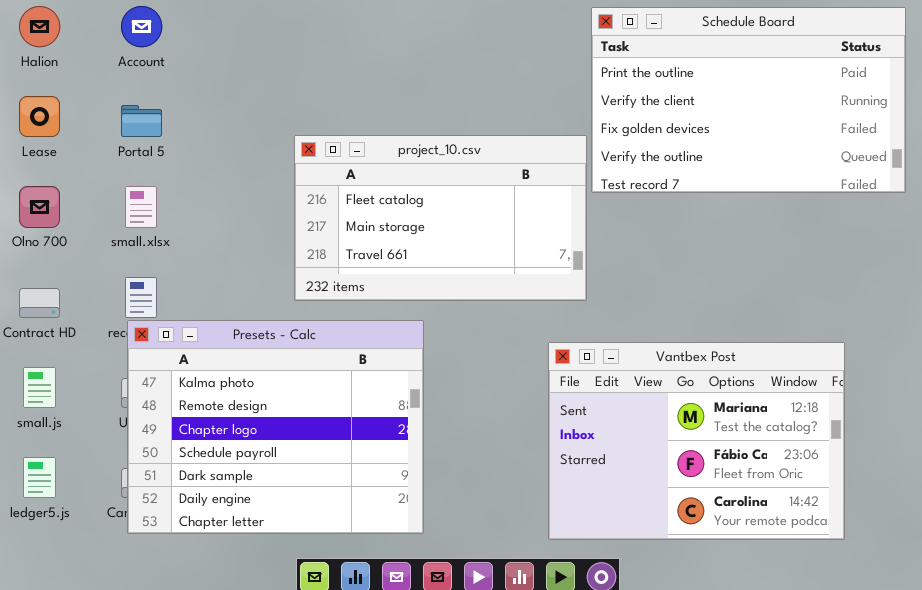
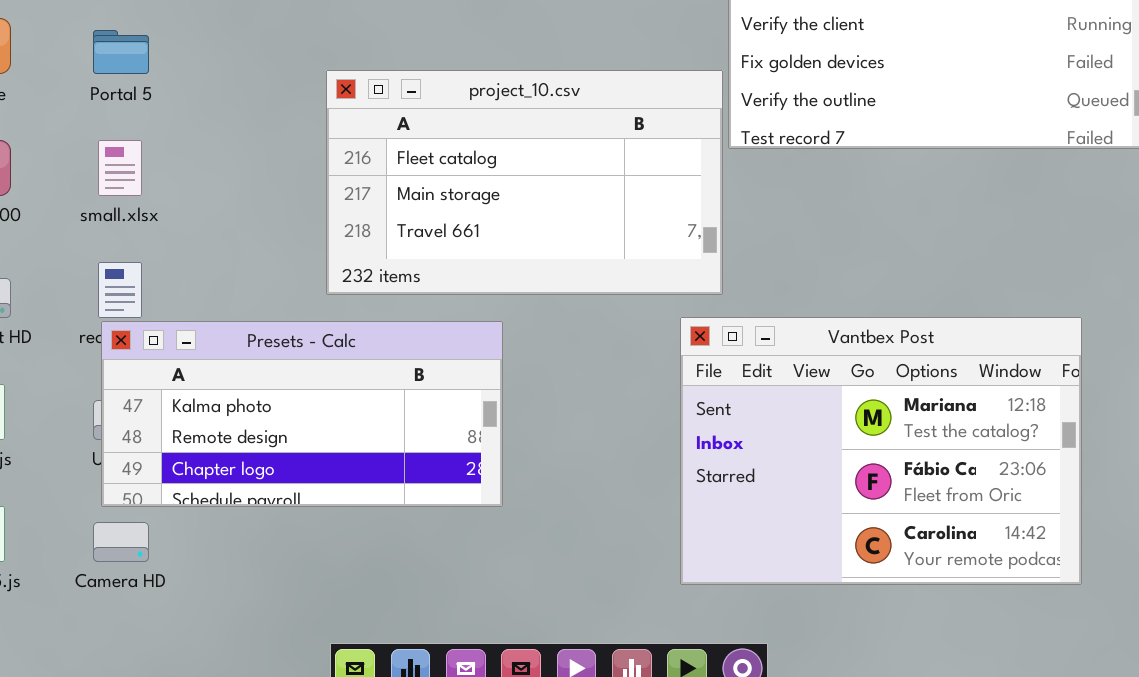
Presets - Calc: [127,320,424,534] -> [101,321,503,507], resized
Vantbex Post: [548,342,845,540] -> [680,317,1082,585], moved

